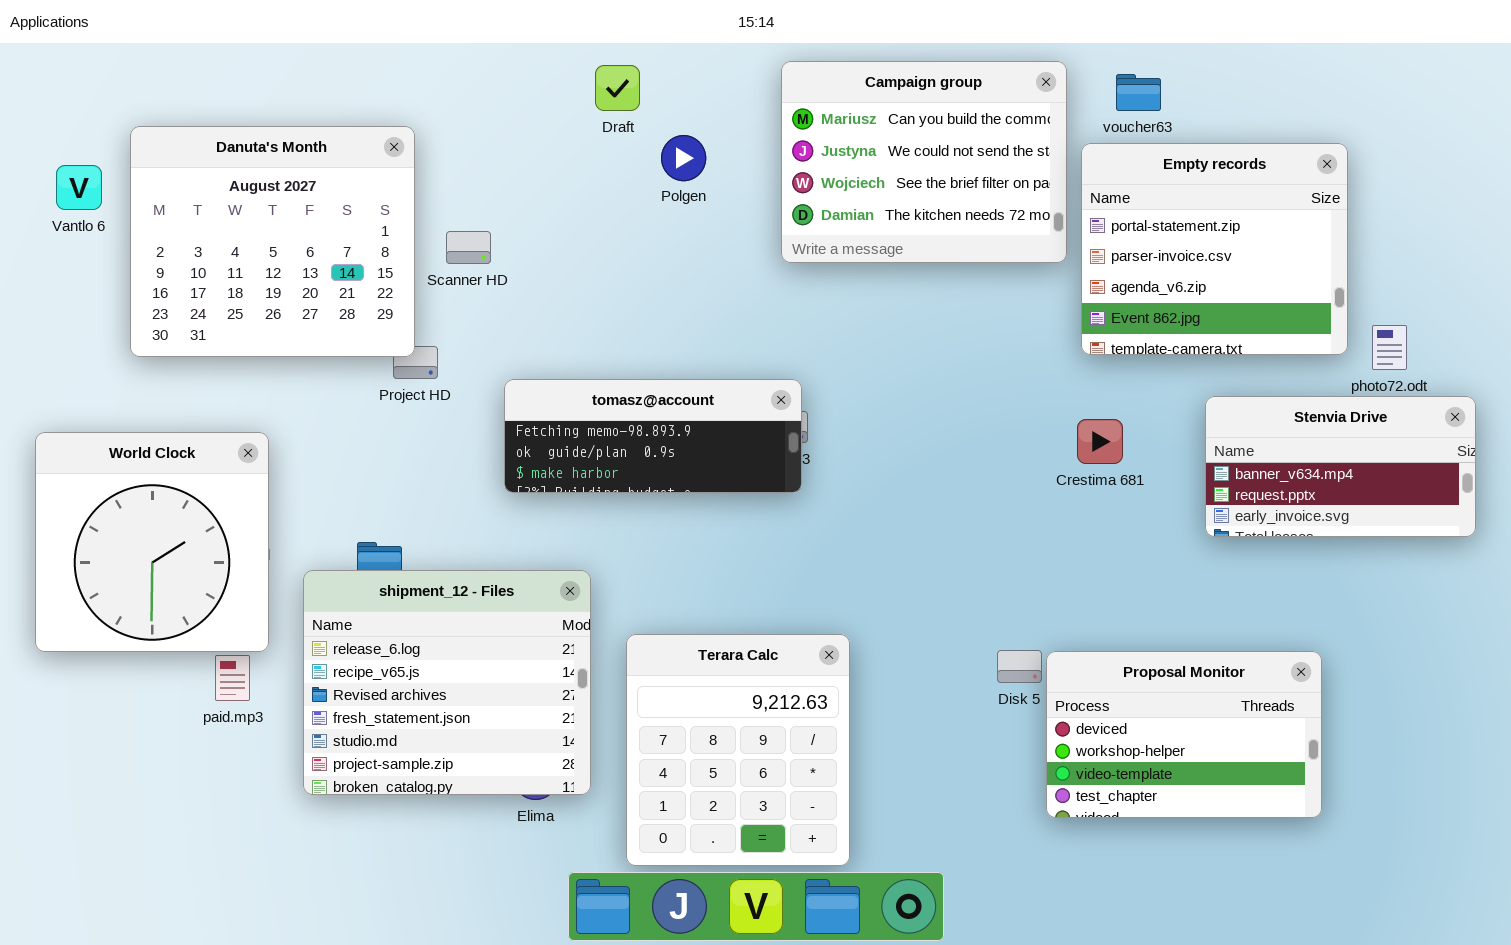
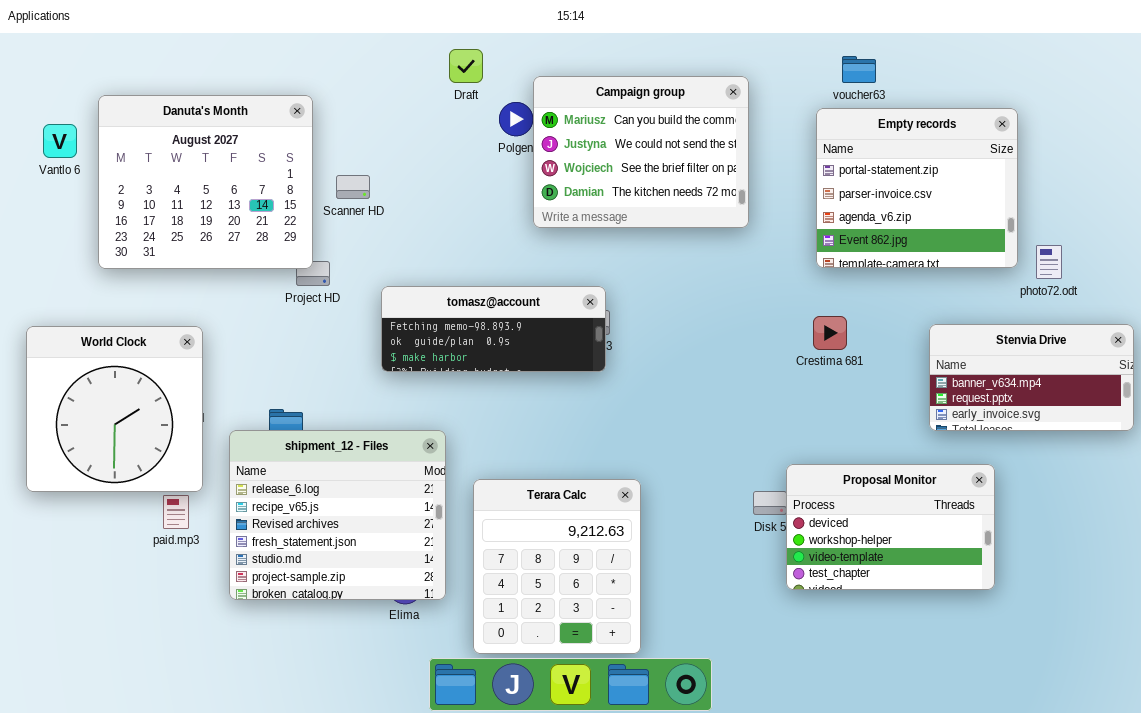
Campaign group: [781,61,1067,263] -> [533,76,749,228], moved
Stenvia Drive: [1205,396,1476,537] -> [929,324,1134,431], moved
Proposal Monitor: [1046,651,1322,818] -> [786,464,995,590], moved

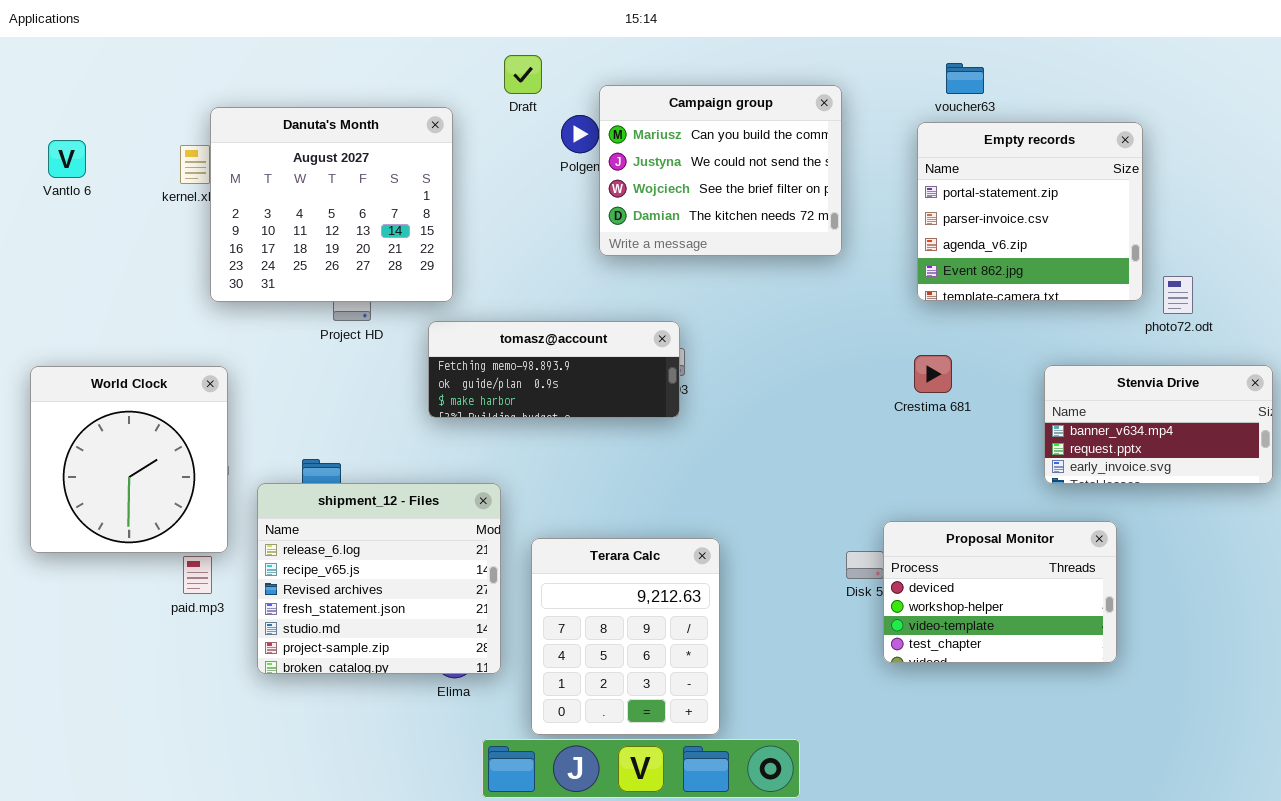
Danuta's Month: [98,95,313,269] -> [210,107,453,302], moved

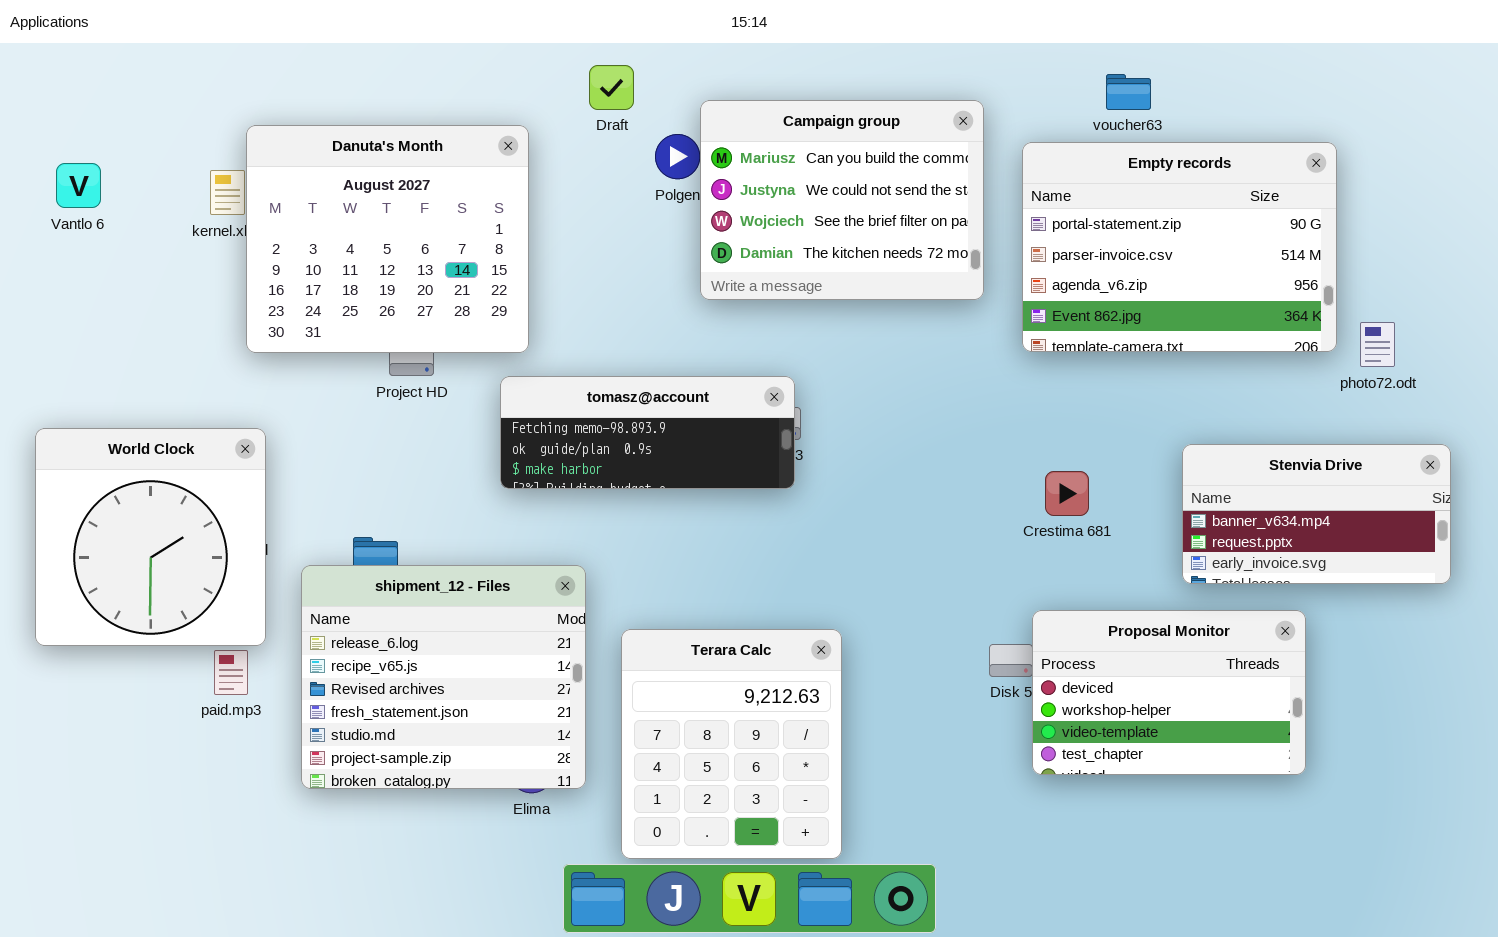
Empty records: [917,122,1143,301] -> [1022,142,1337,352], resized
Crestima 681: [914,355,952,393] -> [1045,471,1089,516], moved
Stenvia Drive: [1044,365,1273,484] -> [1182,444,1451,584], moved

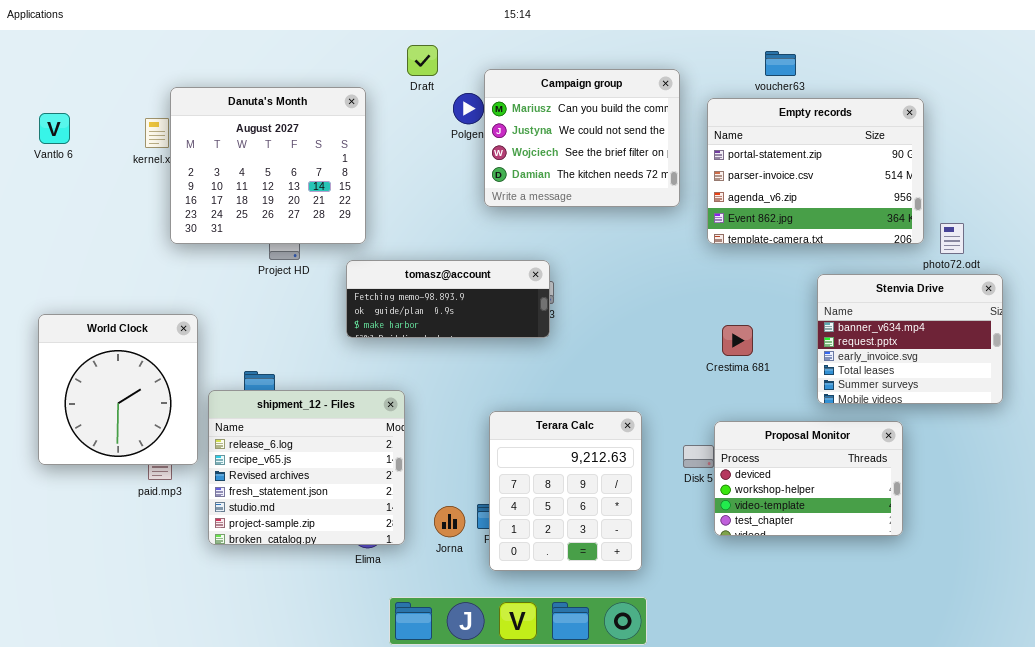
World Clock: [35,428,266,646] -> [38,314,198,465], moved
Stenvia Drive: [1182,444,1451,584] -> [817,274,1003,404], resized
Terara Calc: [621,629,842,859] -> [489,411,642,571], moved

